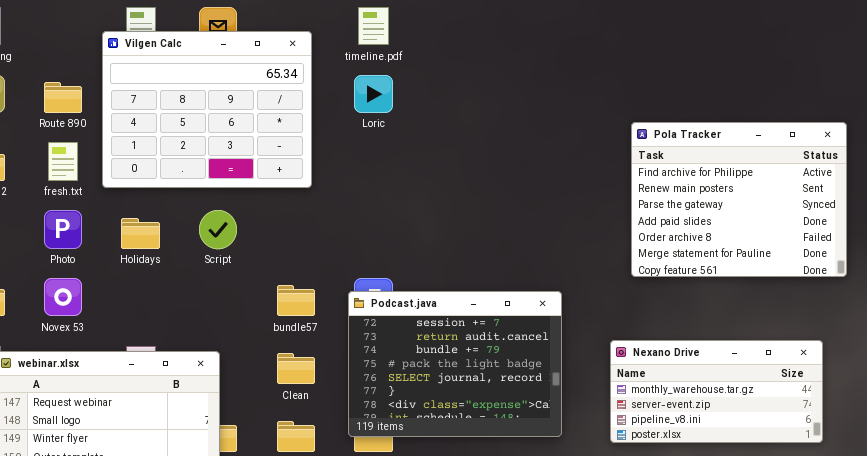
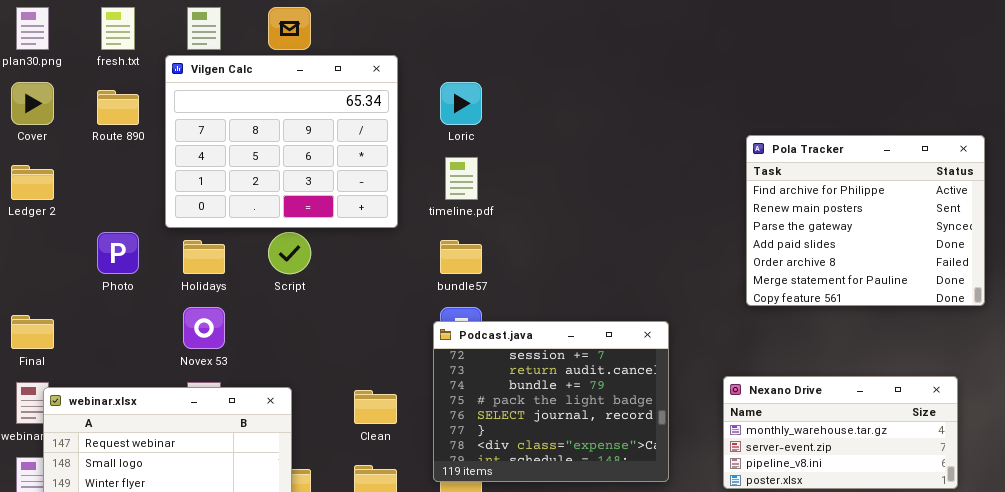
timeline.pdf: [358,7,389,45] -> [445,157,478,200], moved
Vilgen Calc: [102,31,312,188] -> [165,55,398,228], moved
fresh.txt: [48,142,78,181] -> [101,7,135,50], moved
Novex 53: [44,278,82,316] -> [183,307,225,349], moved
bundle57: [277,285,315,316] -> [440,240,482,274], moved

